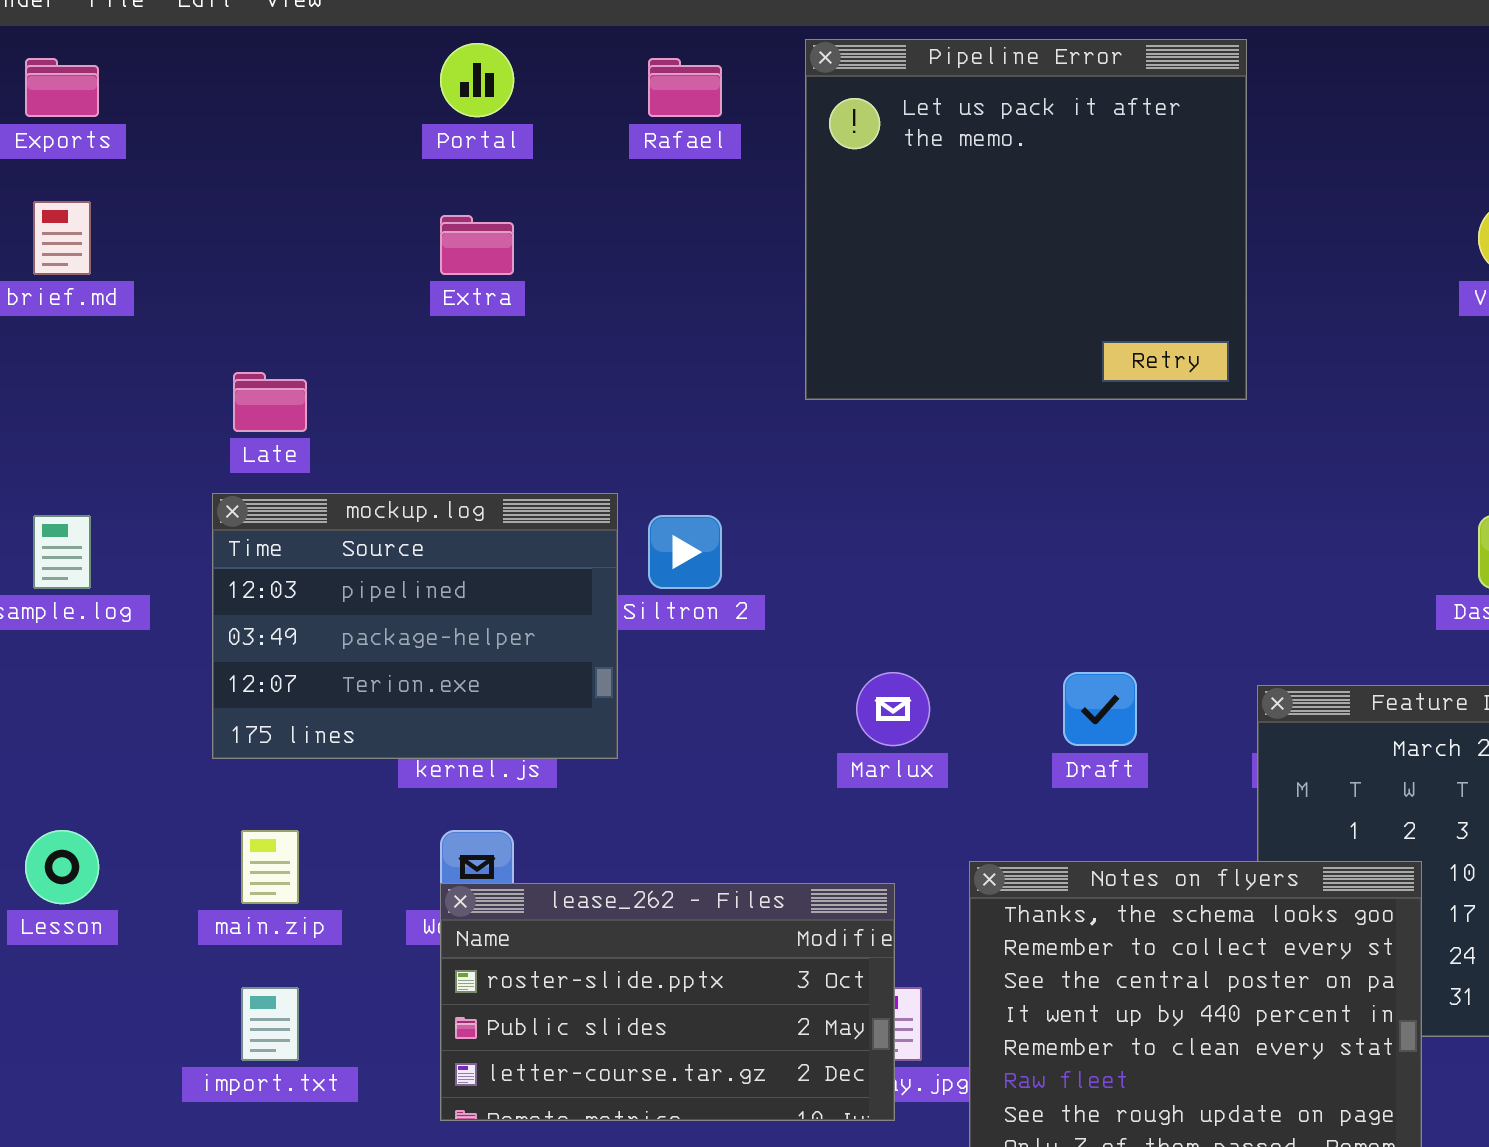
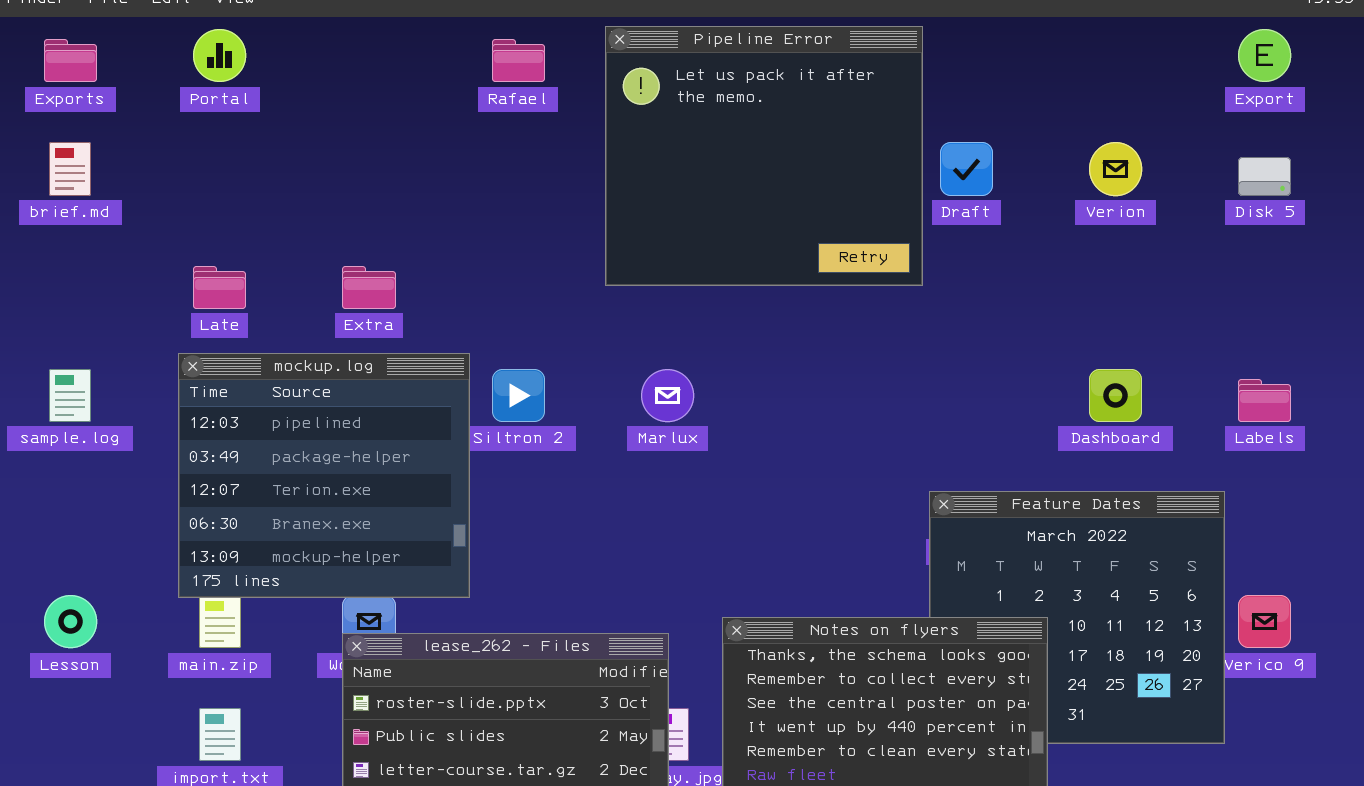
Portal: [440,43,514,117] -> [193,29,246,82], moved
Extra: [440,215,514,275] -> [342,266,396,309], moved
mockup.log: [212,493,618,759] -> [178,353,470,598], resized
Marlux: [856,672,930,746] -> [641,369,694,422], moved
Draft: [1063,672,1137,746] -> [940,142,993,196], moved

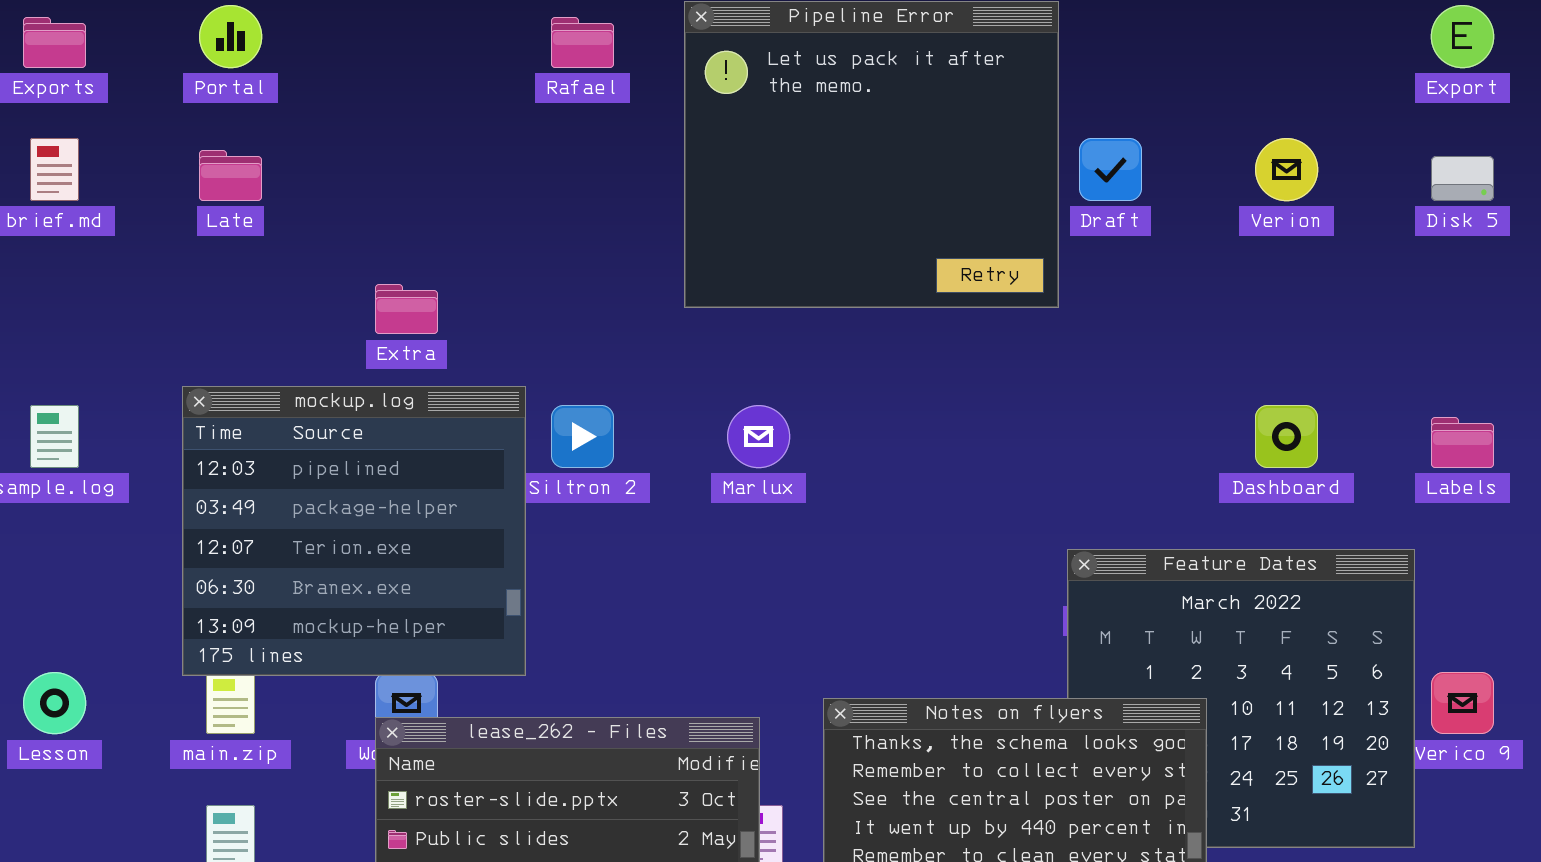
Late: [193,266,246,309] -> [199,150,262,201], moved

